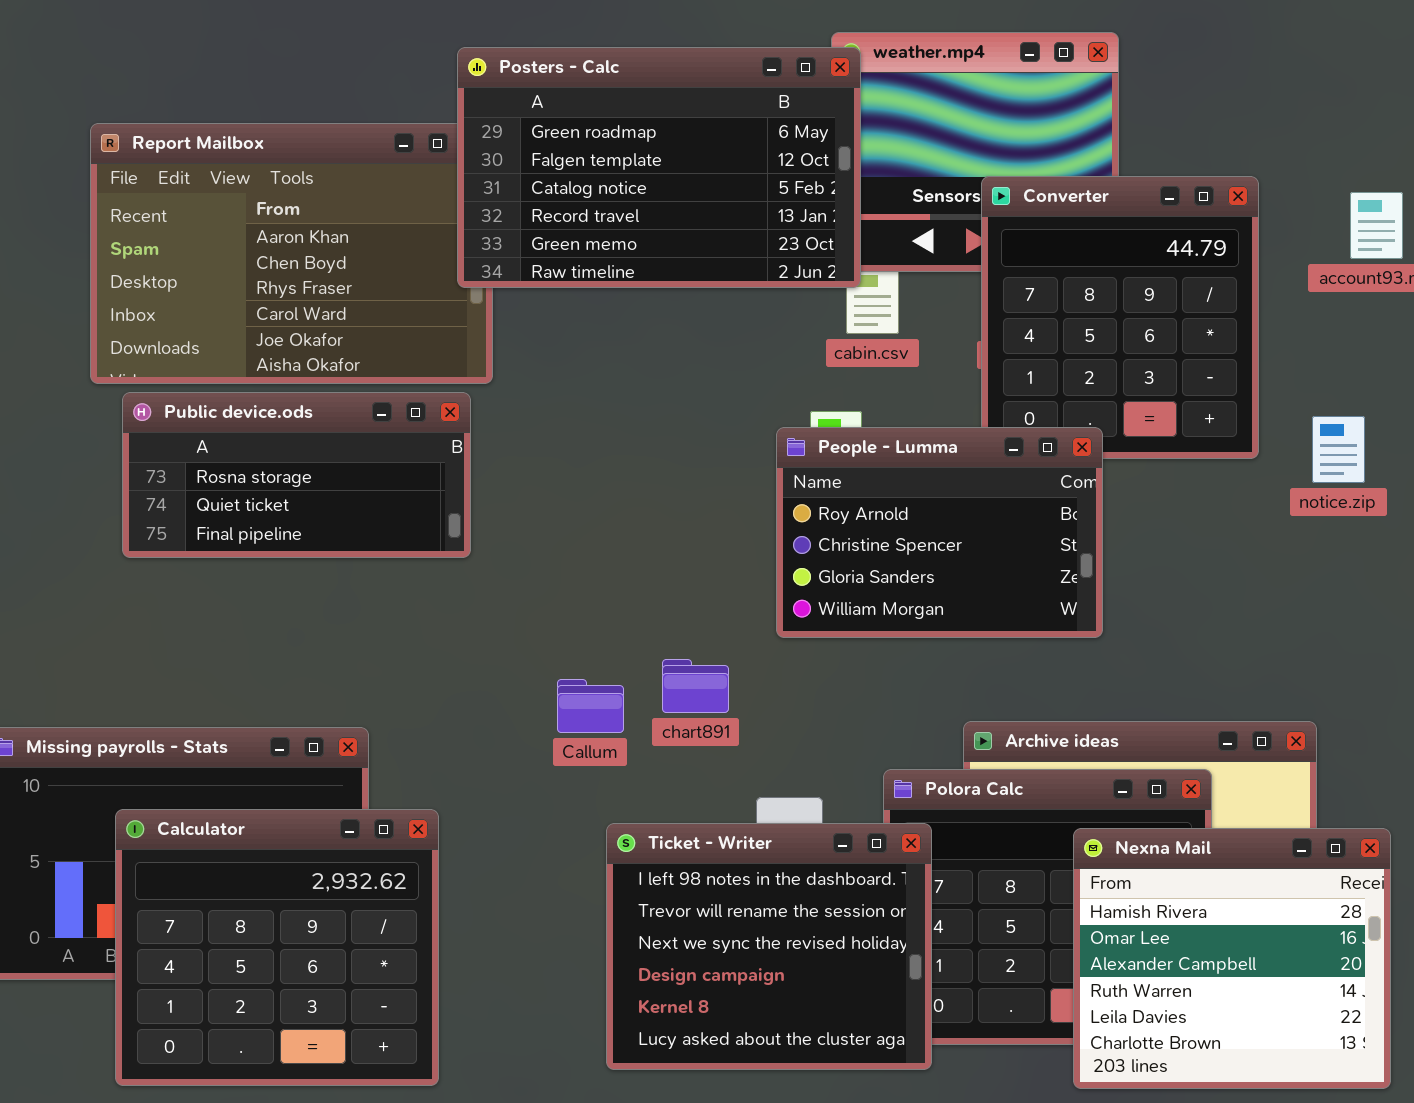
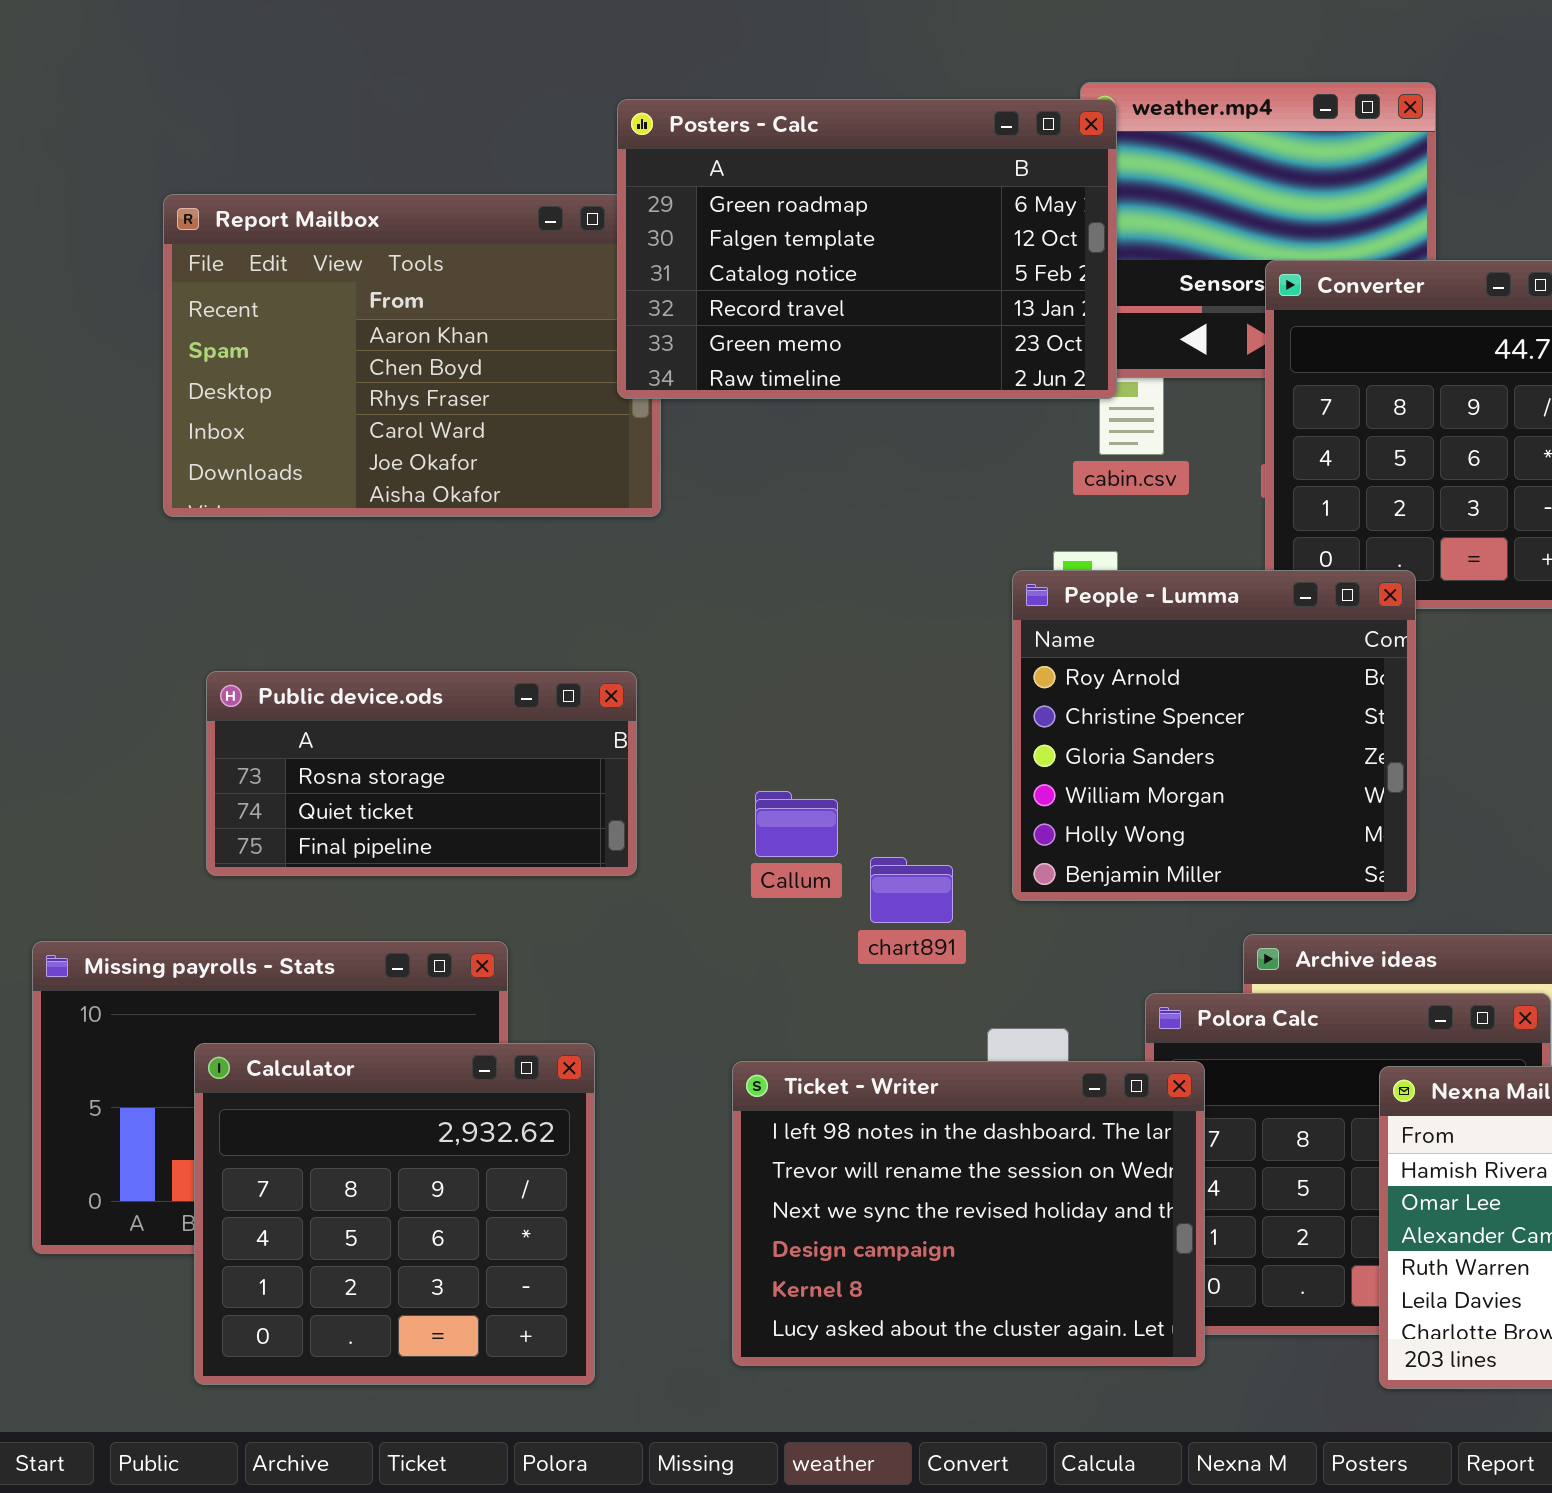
Public device.ods: [122,392,471,558] -> [206,671,637,876], moved
People - Lumma: [776,427,1103,638] -> [1012,570,1416,901], resized
Callum: [557,679,624,733] -> [755,791,838,857], moved
Ticket - Writer: [606,823,932,1070] -> [732,1061,1205,1366], resized

